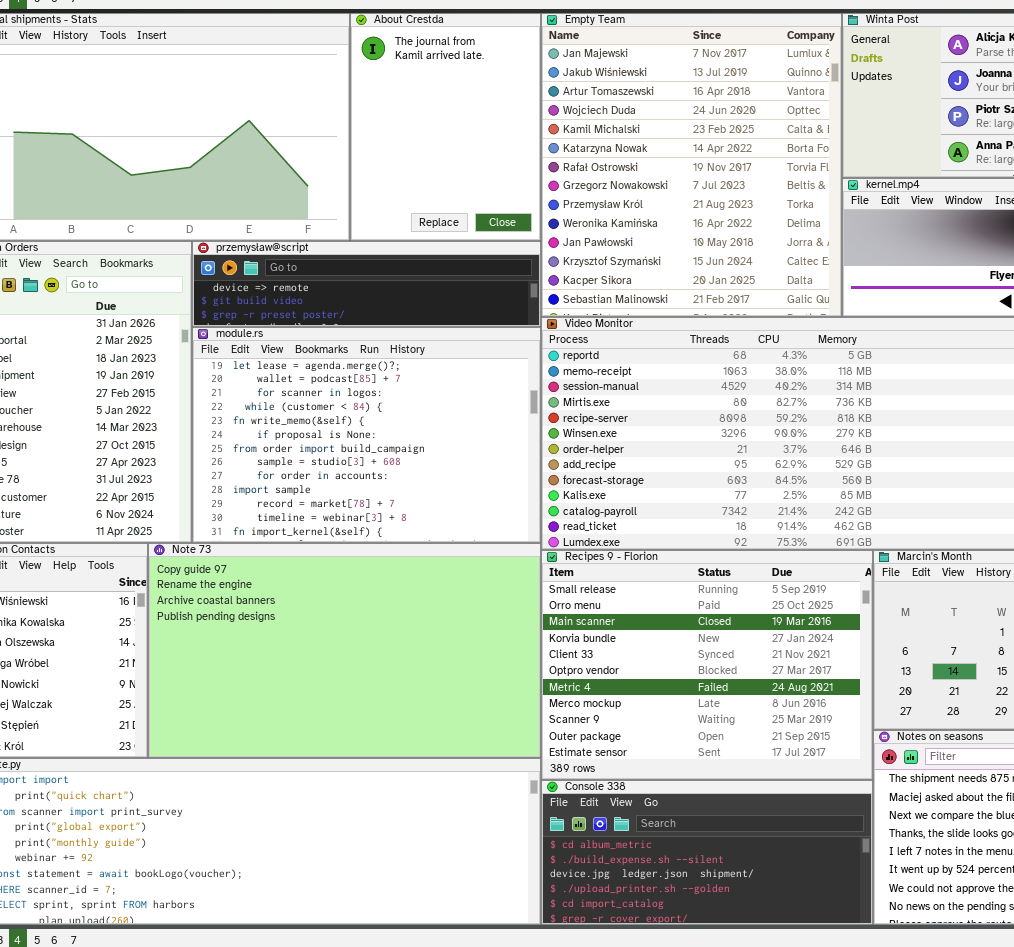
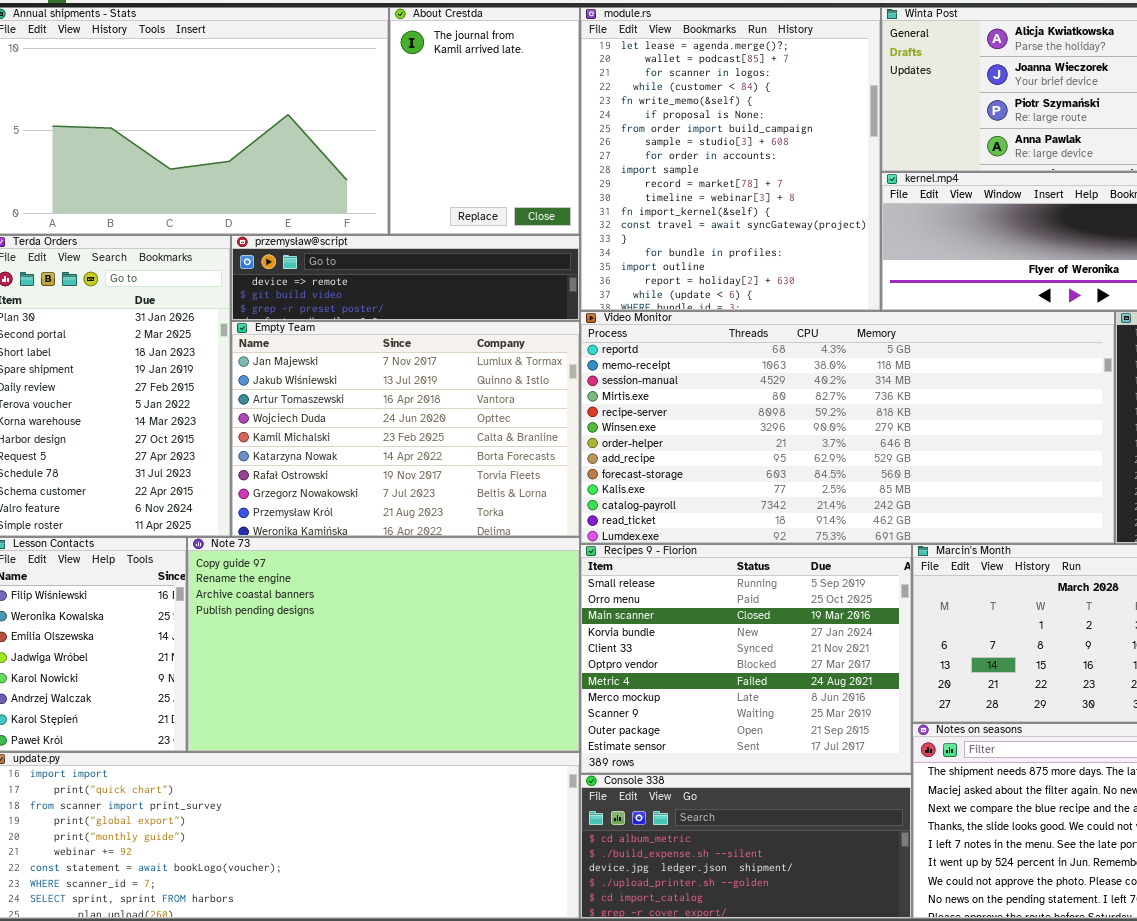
Empty Team: [541,13,842,317] -> [231,321,580,537], moved, resized
module.rs: [192,327,541,543] -> [580,7,881,311], moved, resized

